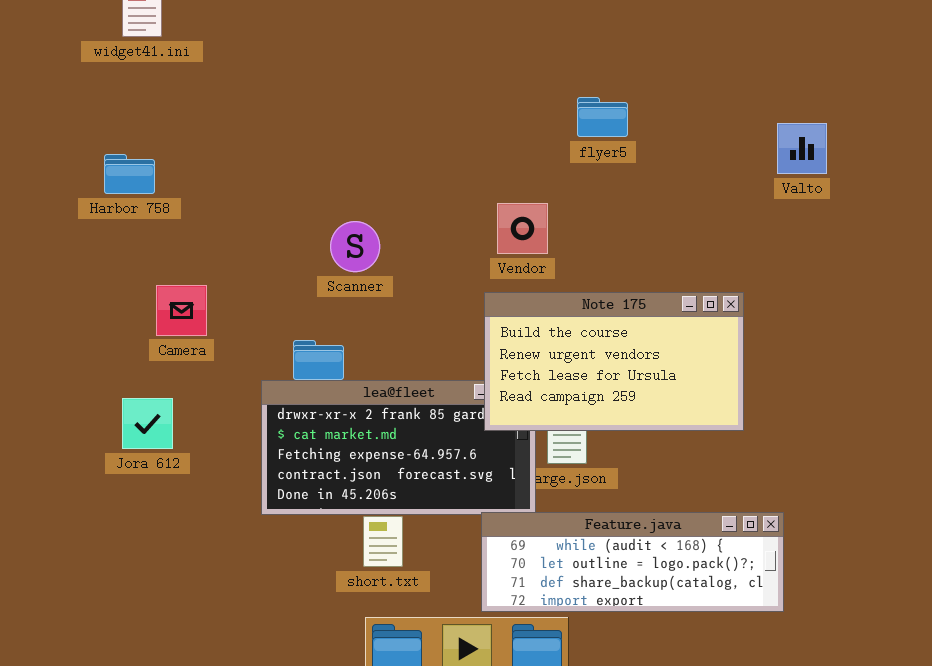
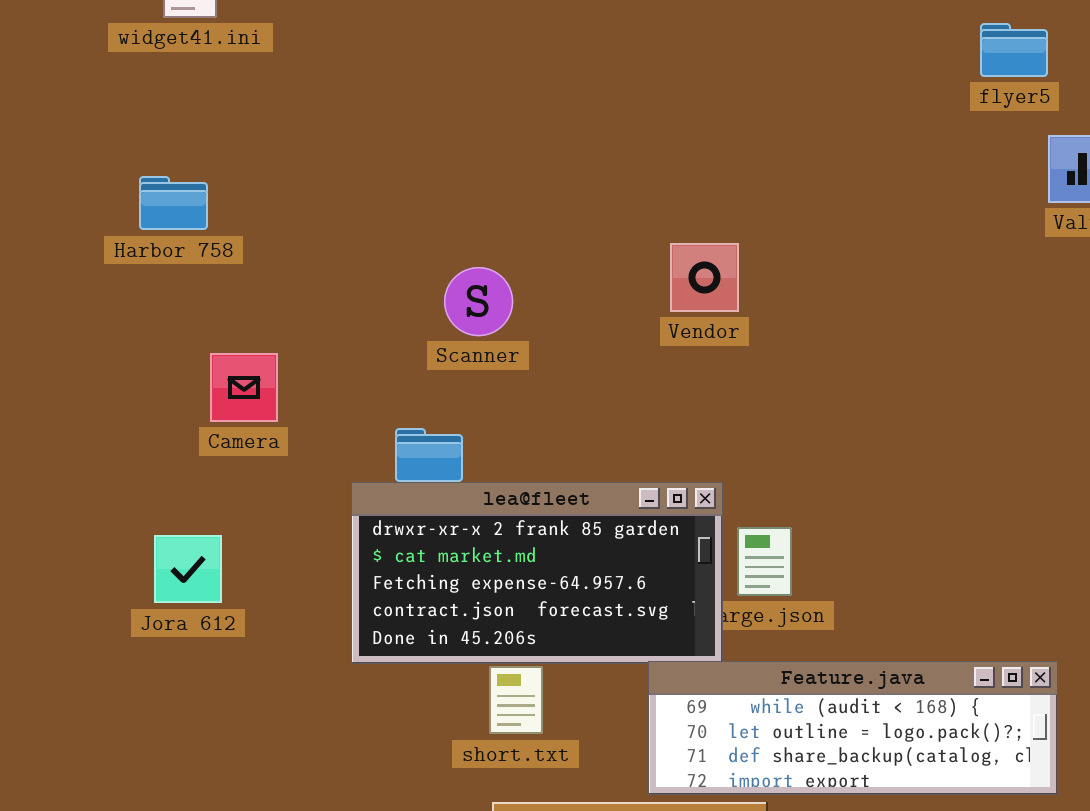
flyer5: [577,97,628,137] -> [980,23,1048,77], moved
Note 175: [484,292,744,431] -> none, closed
Jora 612: [122,398,173,449] -> [154,535,222,603], moved

